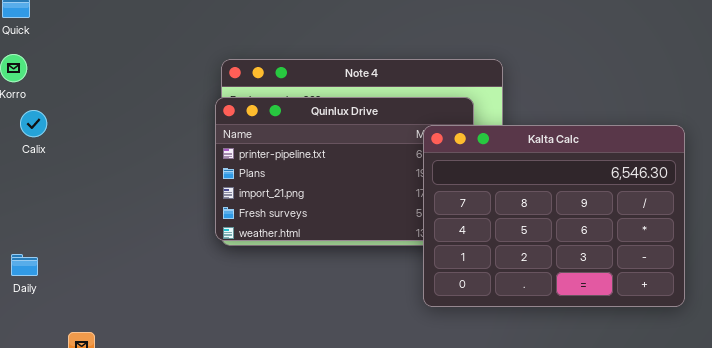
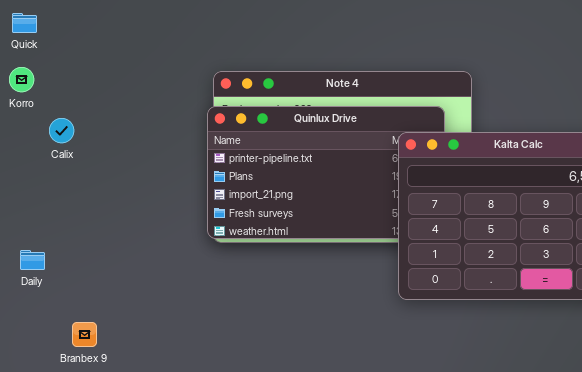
Calix: [20,110,47,137] -> [49,118,74,143], moved

